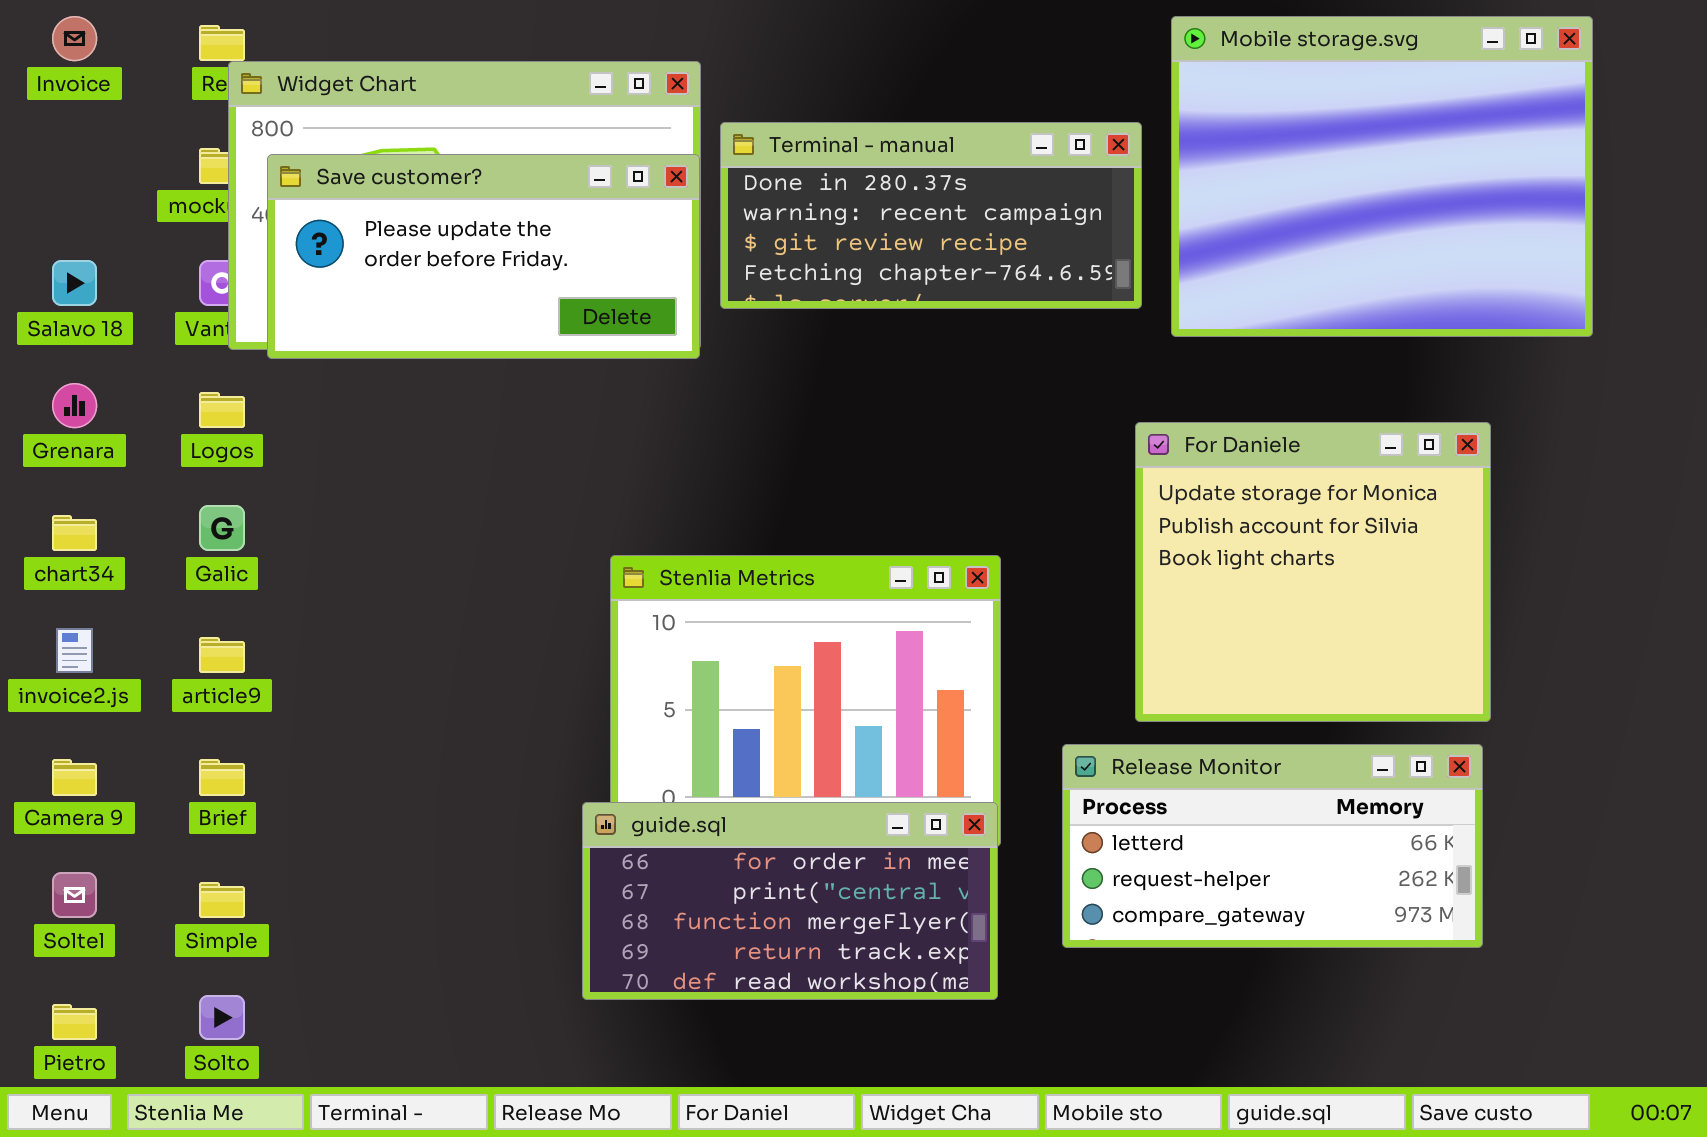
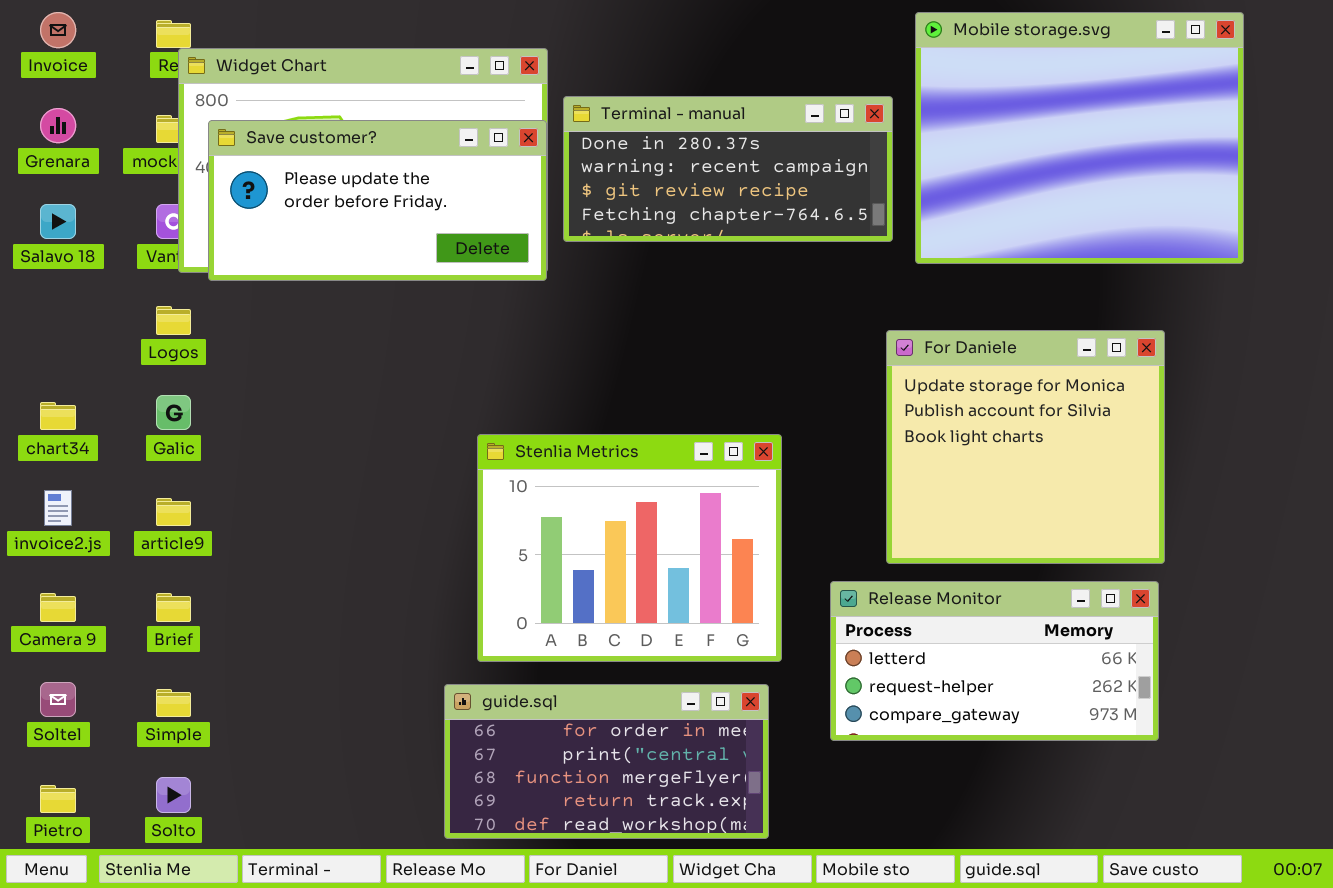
Grenara: [52,383,97,428] -> [40,108,76,143], moved
guide.sql: [582,802,998,1000] -> [444,684,769,839], moved

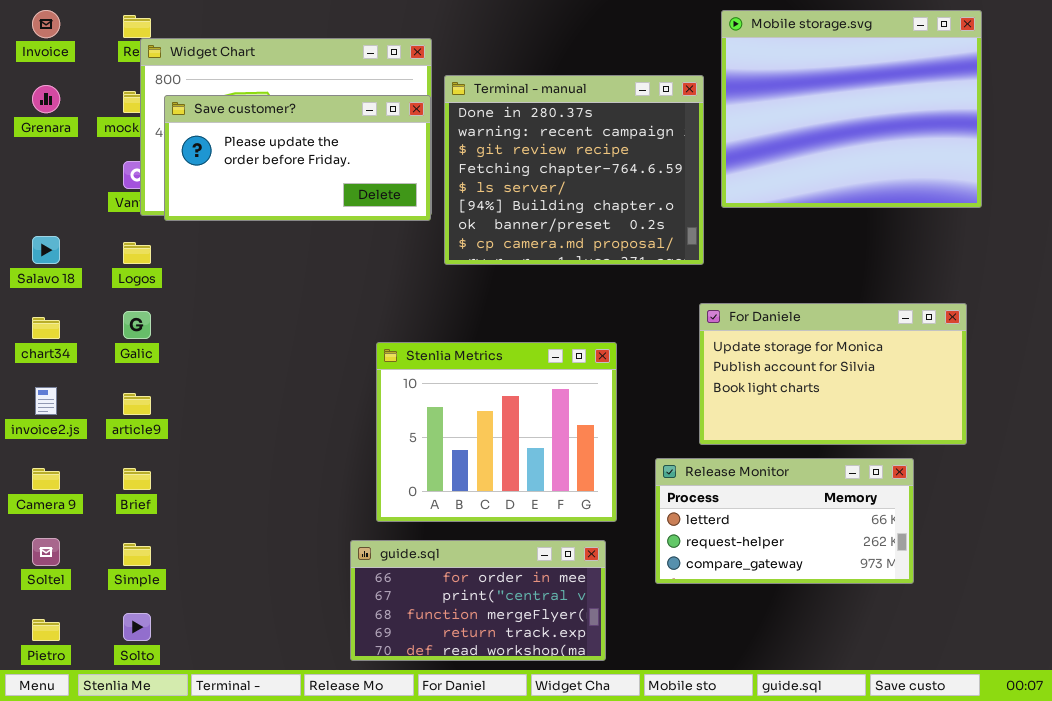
Terminal - manual: [563,96,893,242] -> [444,75,704,265], resized
Salavo 18: [40,204,76,239] -> [32,236,60,264], moved
For Daniele: [886,330,1165,564] -> [699,303,967,445], resized

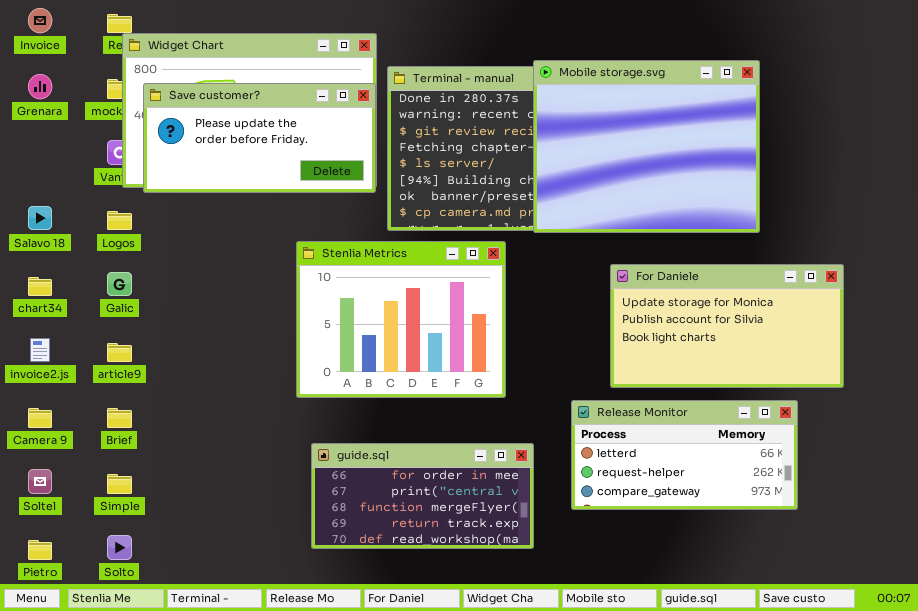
Mobile storage.svg: [721,10,982,208] -> [533,60,760,233], moved
Stenlia Metrics: [376,342,617,522] -> [296,241,506,398], moved
guide.sql: [350,540,606,661] -> [311,443,534,549], moved

